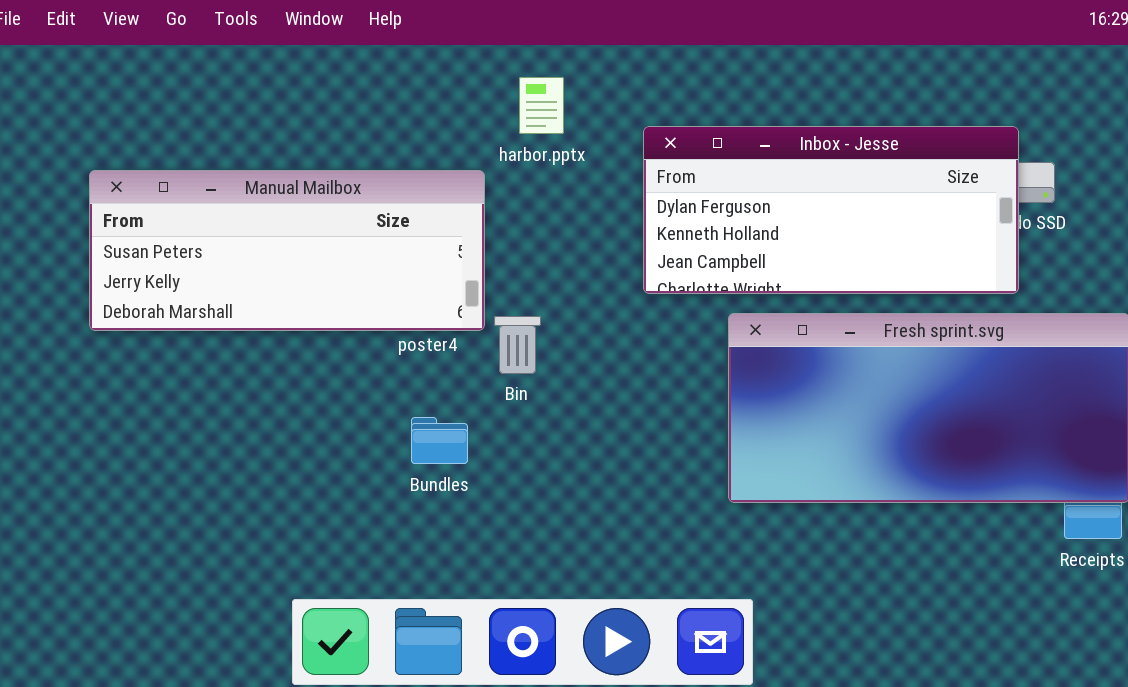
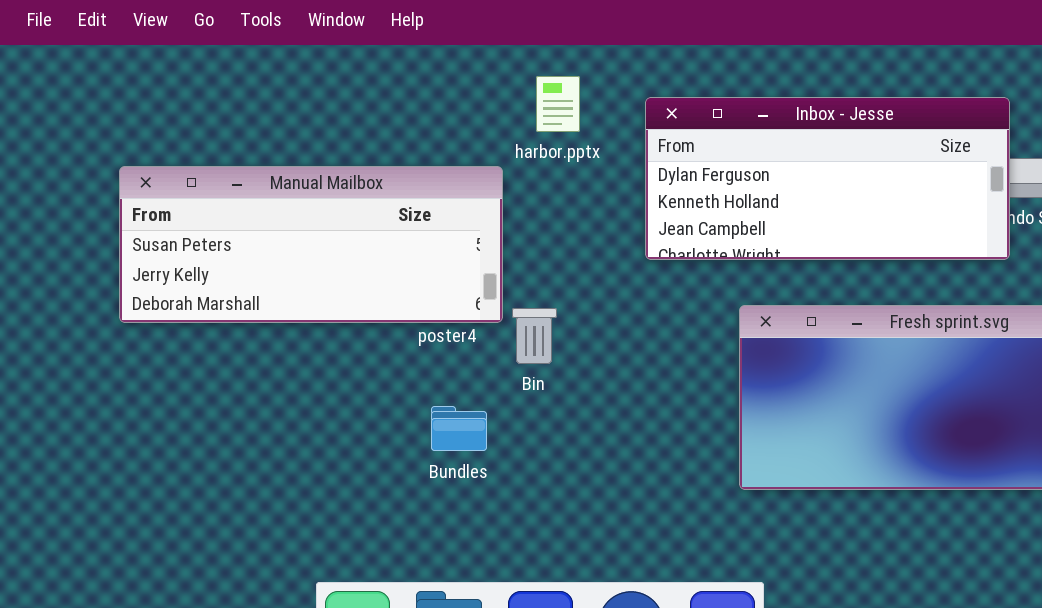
Inbox - Jesse: [643,126,1019,294] -> [645,97,1010,260], moved

